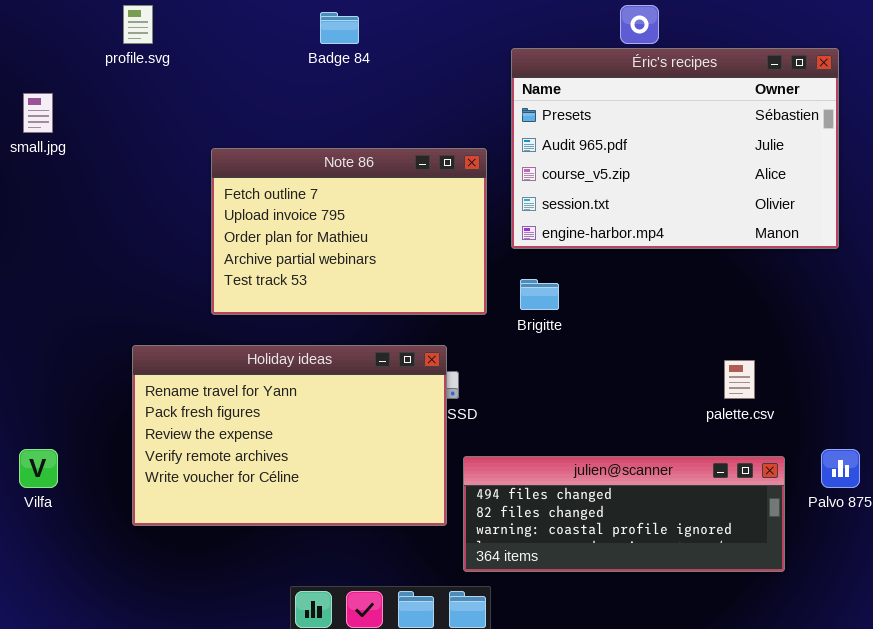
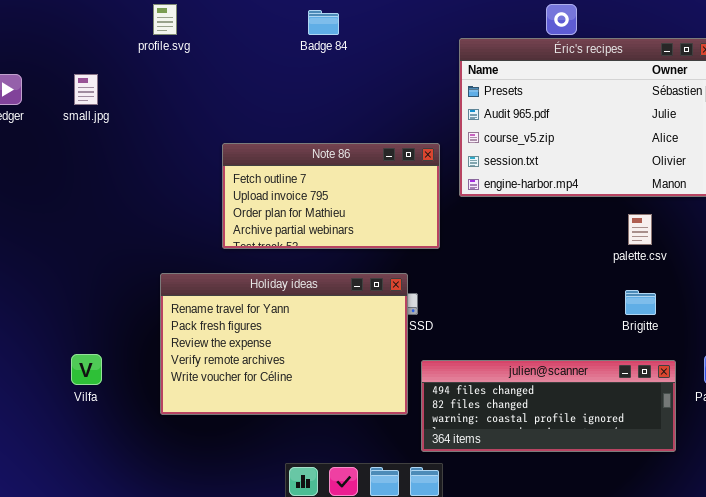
Note 86: [211,148,487,315] -> [222,143,440,249], resized
Brigitte: [520,279,559,310] -> [625,290,656,315], moved
palette.csv: [724,360,755,399] -> [628,214,652,245], moved

